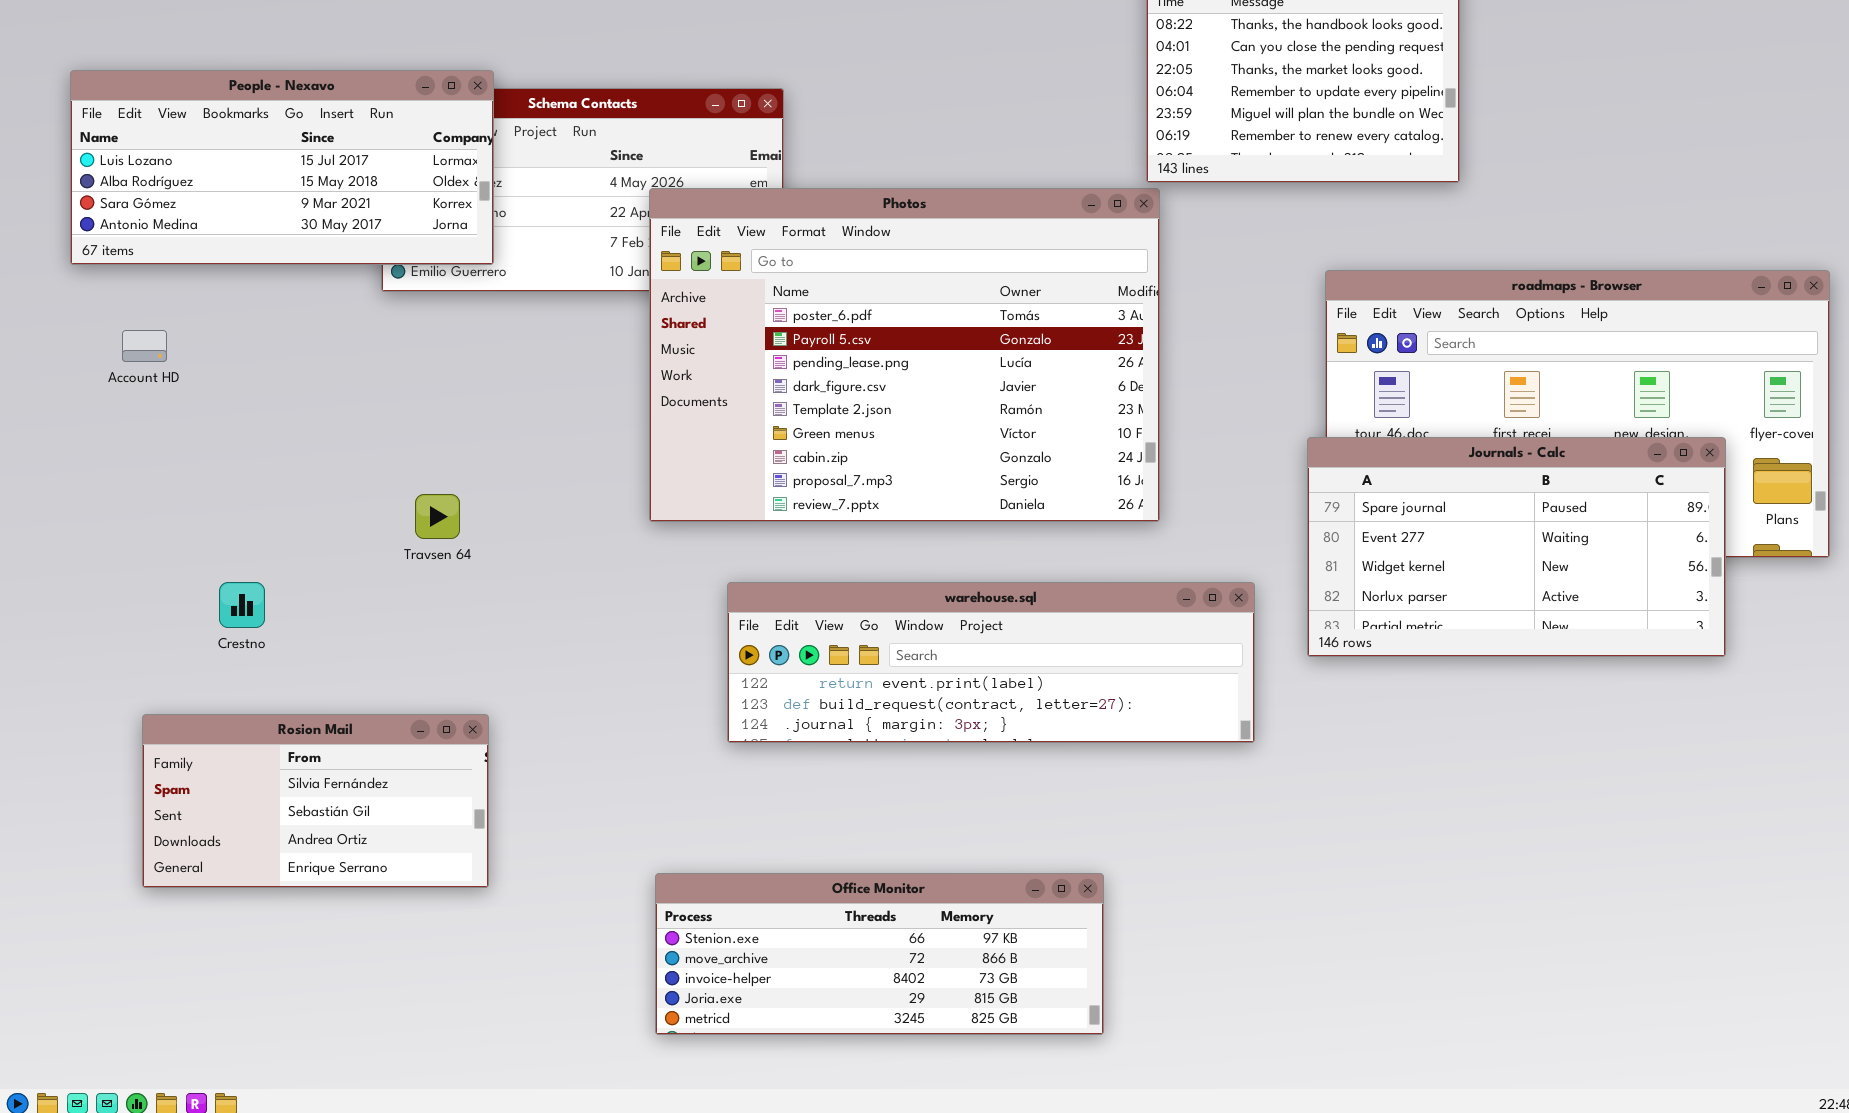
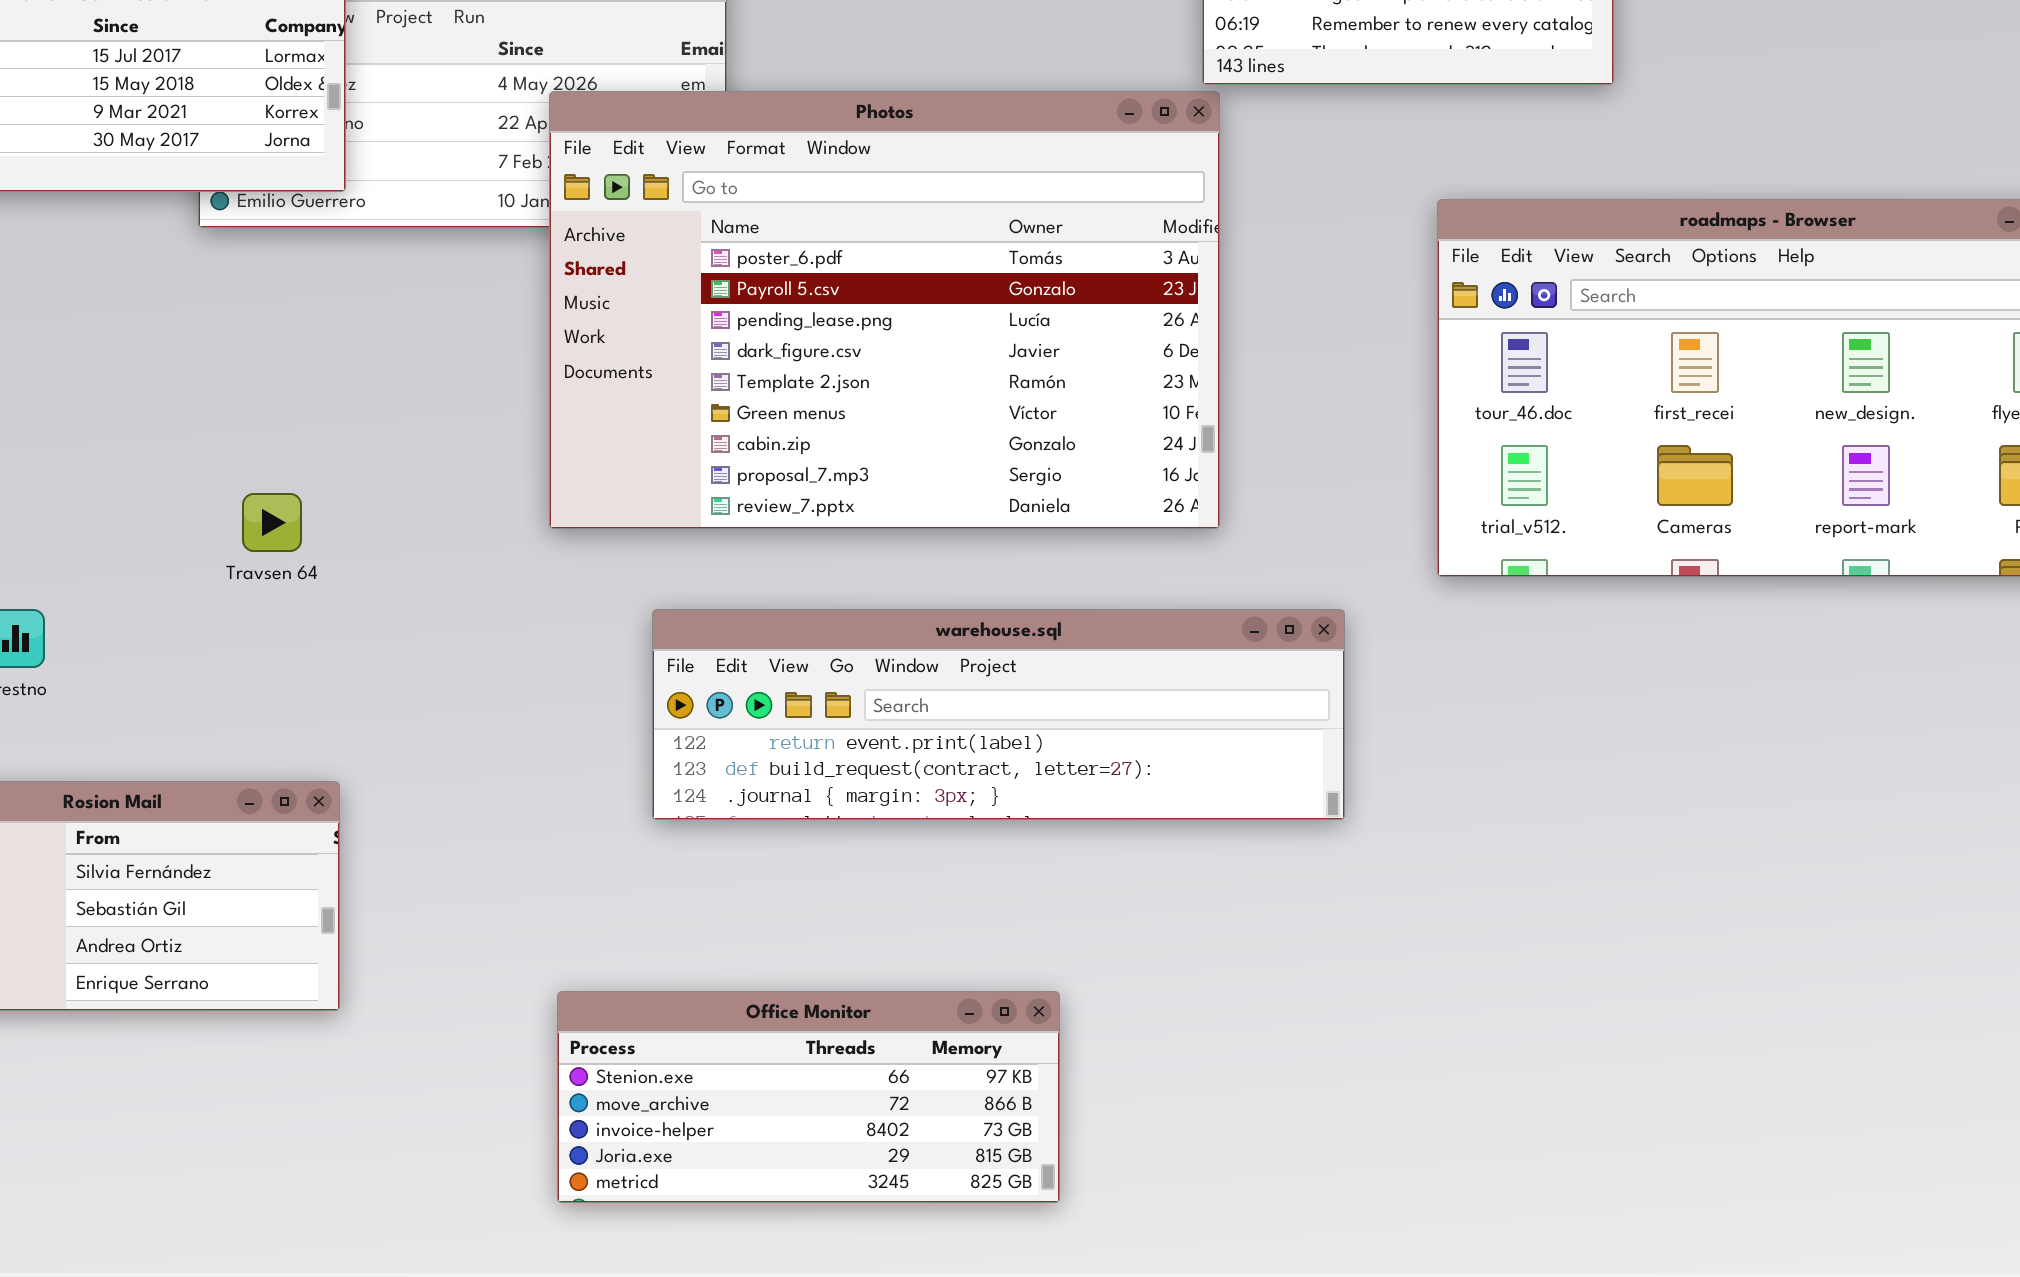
Journals - Calc: [1307,437,1726,657] -> none, closed
Office Monitor: [655,873,1104,1035] -> [557,991,1060,1203], resized

